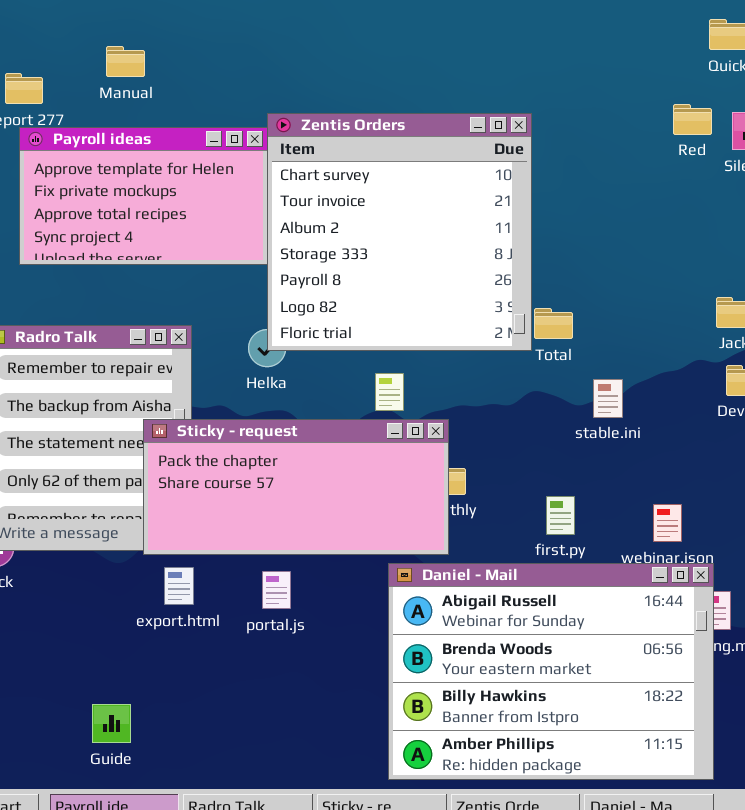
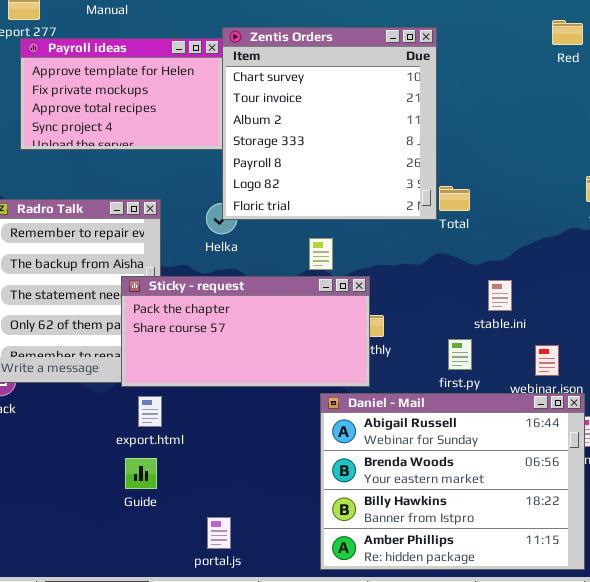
stable.ini: [593,379,623,418] -> [488,280,512,311], moved
portal.js: [262,571,291,609] -> [207,517,231,549], moved
Guide: [92,704,131,743] -> [125,458,157,489], moved

